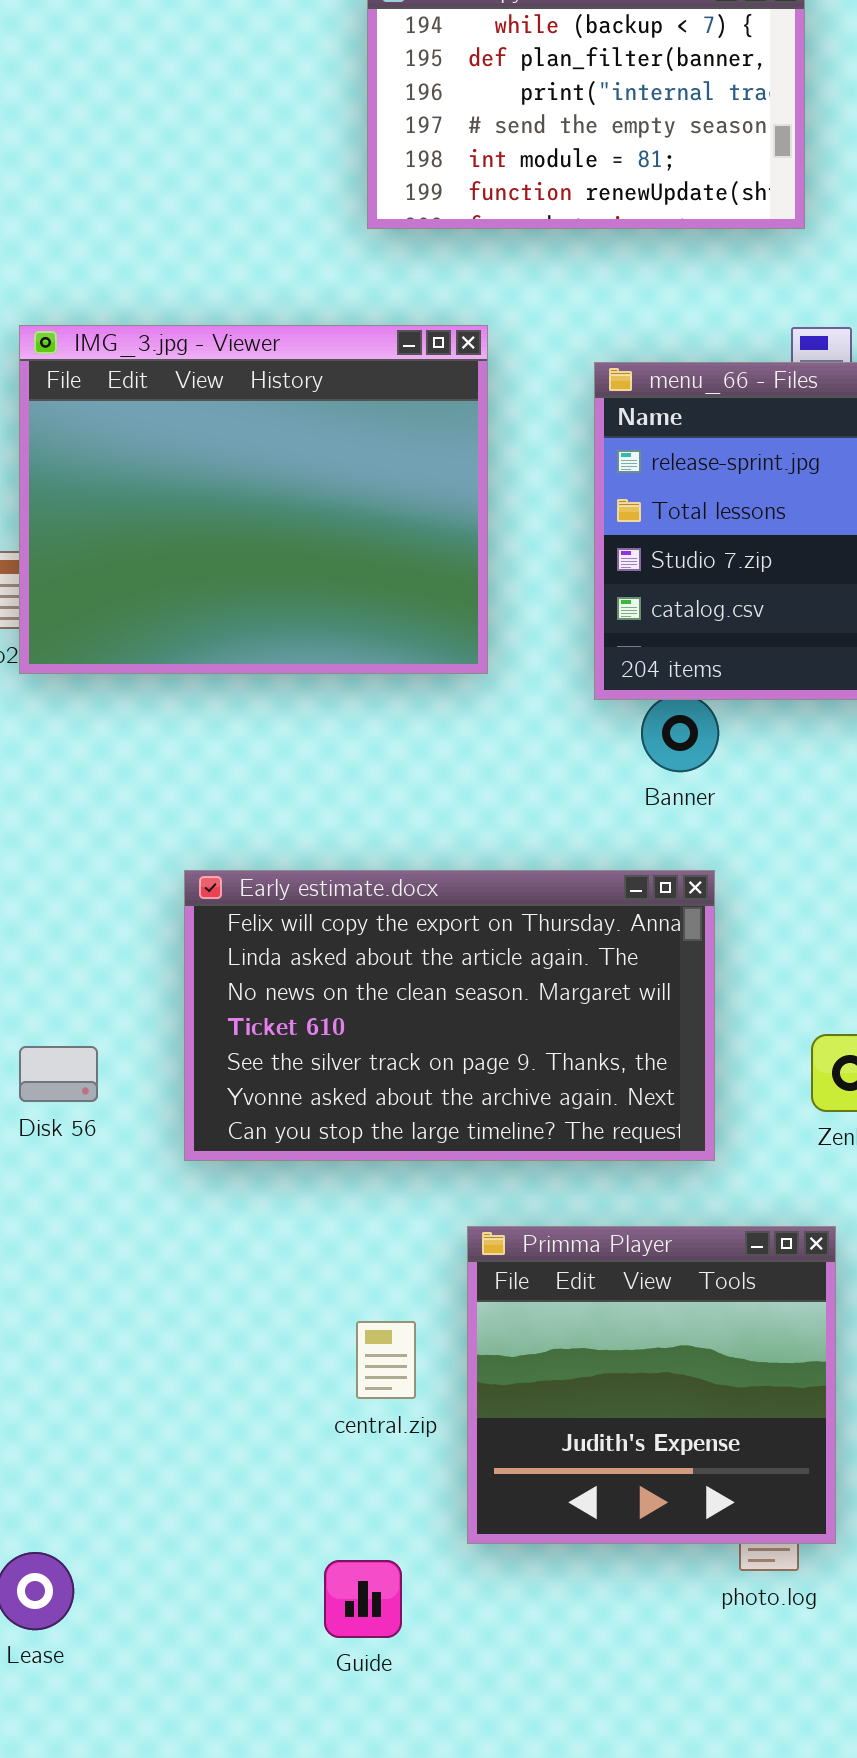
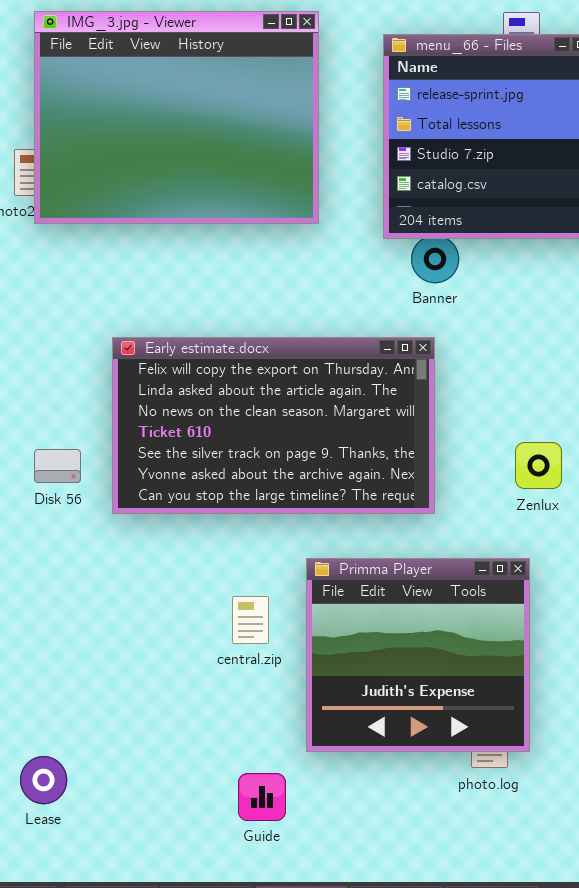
Early estimate.docx: [184,870,715,1161] -> [112,337,435,514], moved
central.zip: [356,1321,416,1399] -> [232,596,269,644], moved
Guide: [324,1560,402,1638] -> [238,773,286,821], moved

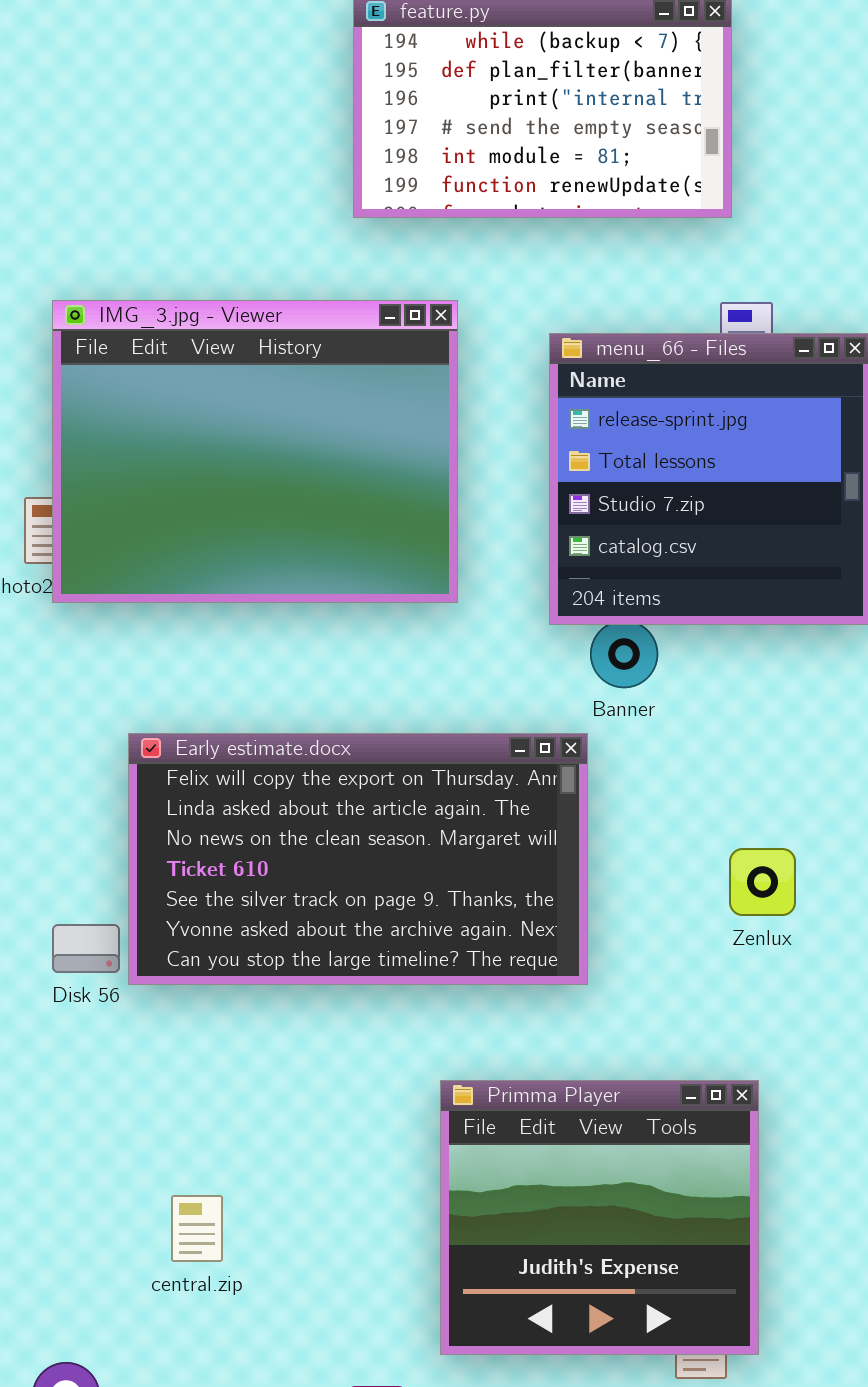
Early estimate.docx: [112,337,435,514] -> [128,733,588,985], moved
Zenlux: [515,442,562,489] -> [729,848,796,916], moved
central.zip: [232,596,269,644] -> [171,1195,223,1262], moved

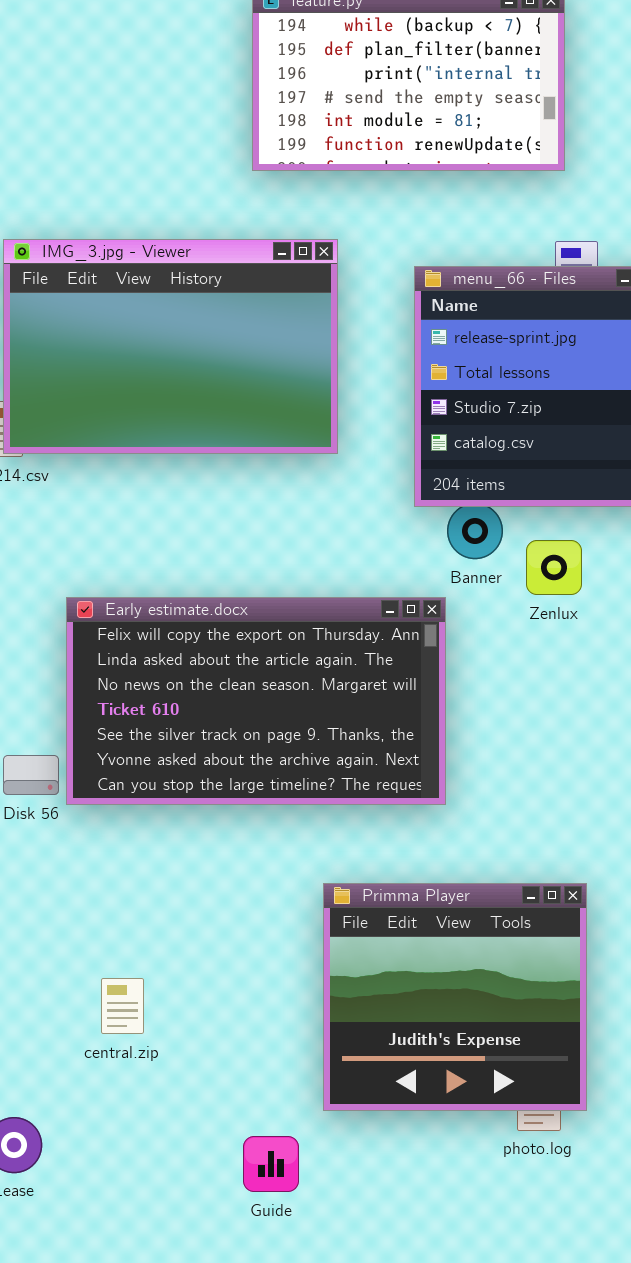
IMG_3.jpg - Viewer: [52,300,458,603] -> [3,239,338,454], resized
Zenlux: [729,848,796,916] -> [526,540,582,595], moved

